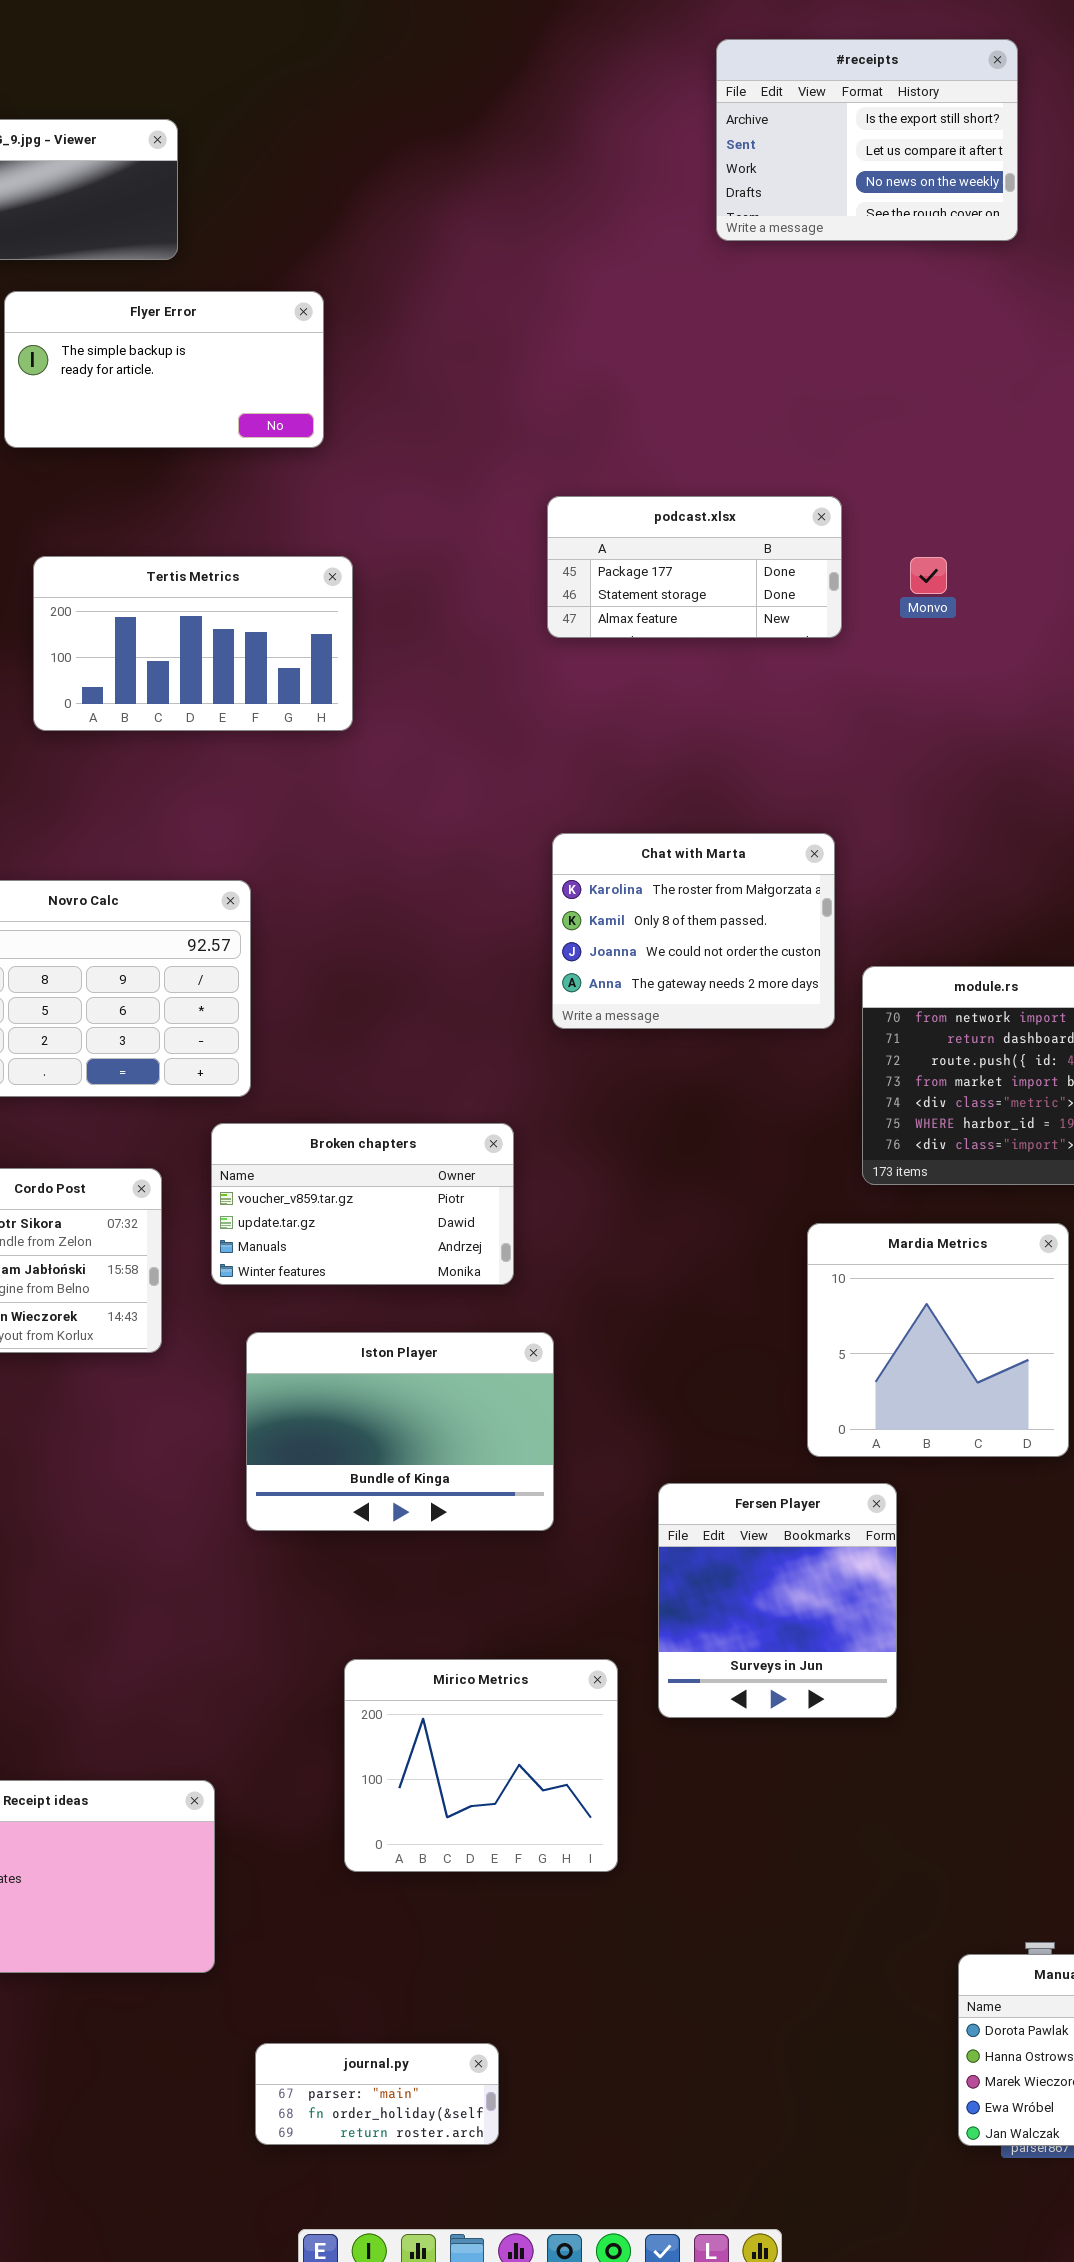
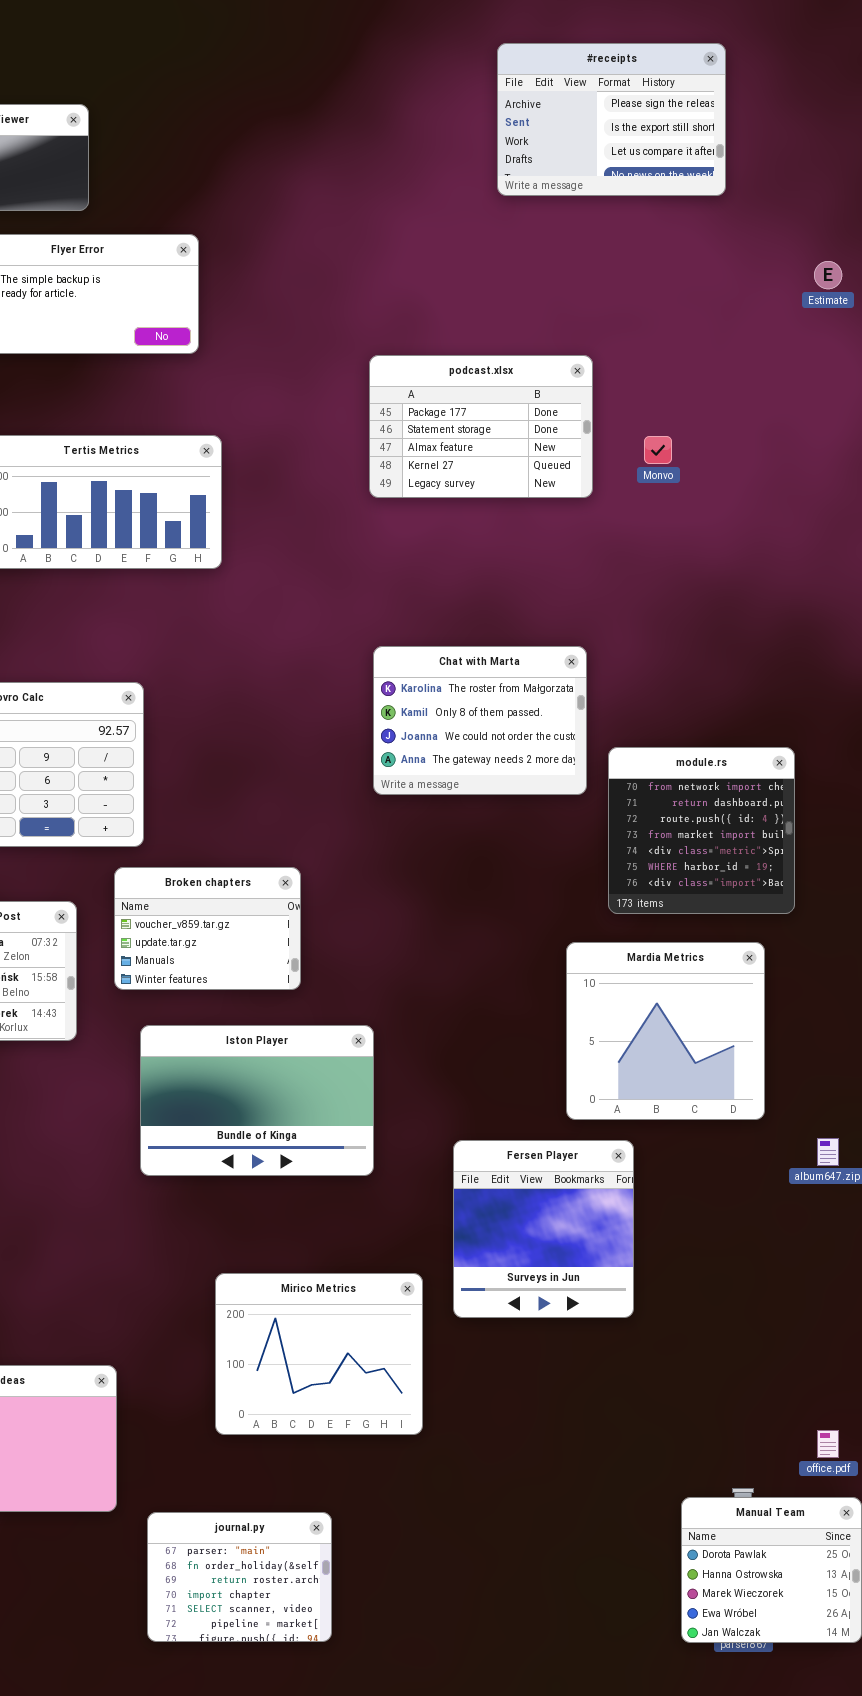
#receipts: [716,39,1018,241] -> [497,43,726,196], scrolled up 1 row
podcast.xlsx: [547,496,842,638] -> [369,355,593,498], resized
Broken chapters: [211,1123,514,1285] -> [114,867,301,990], resized
journal.py: [255,2043,499,2145] -> [147,1512,332,1642], resized

